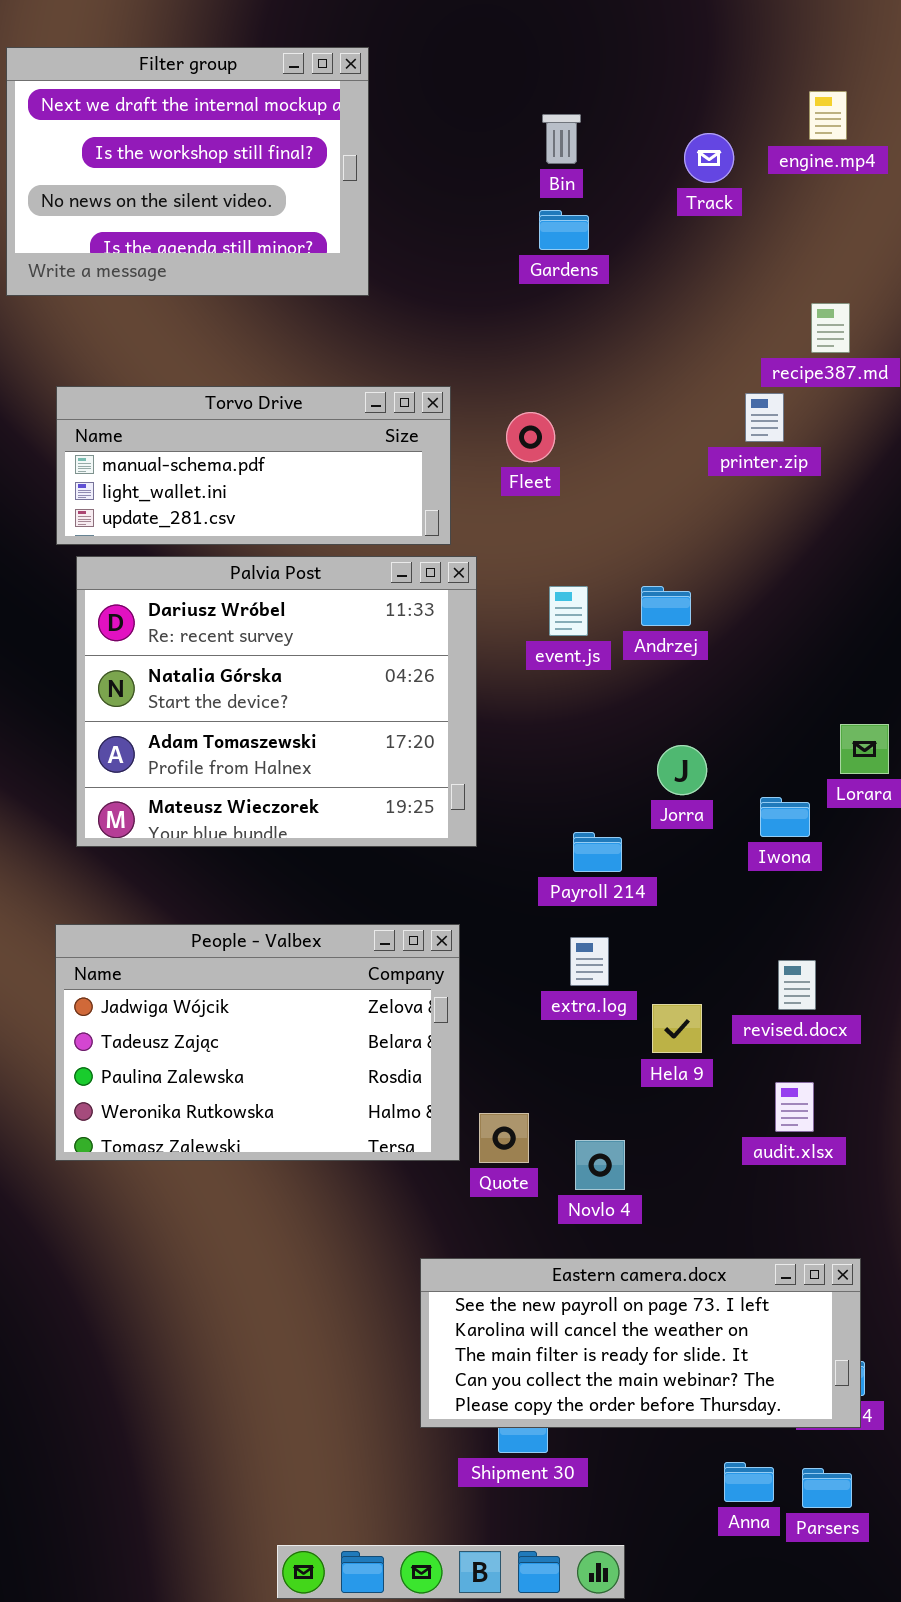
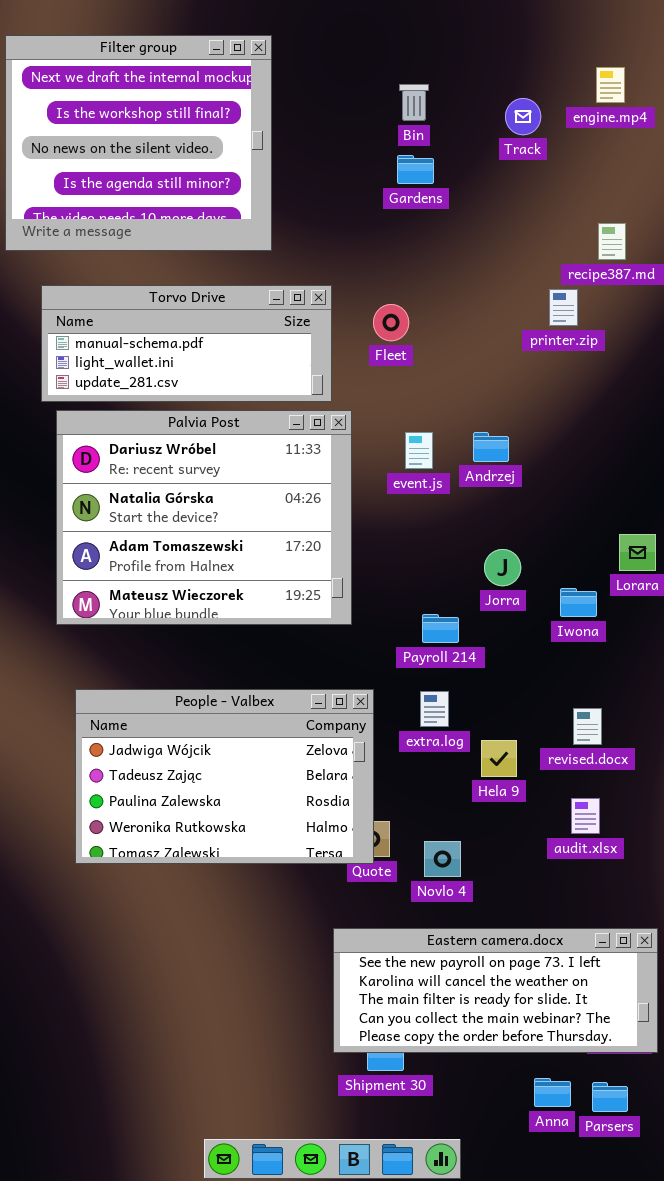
Filter group: [6,47,369,296] -> [5,35,272,251], resized
People - Valbex: [55,924,460,1161] -> [75,689,374,864], moved
Eastern camera.docx: [420,1258,861,1428] -> [333,928,658,1053], moved

